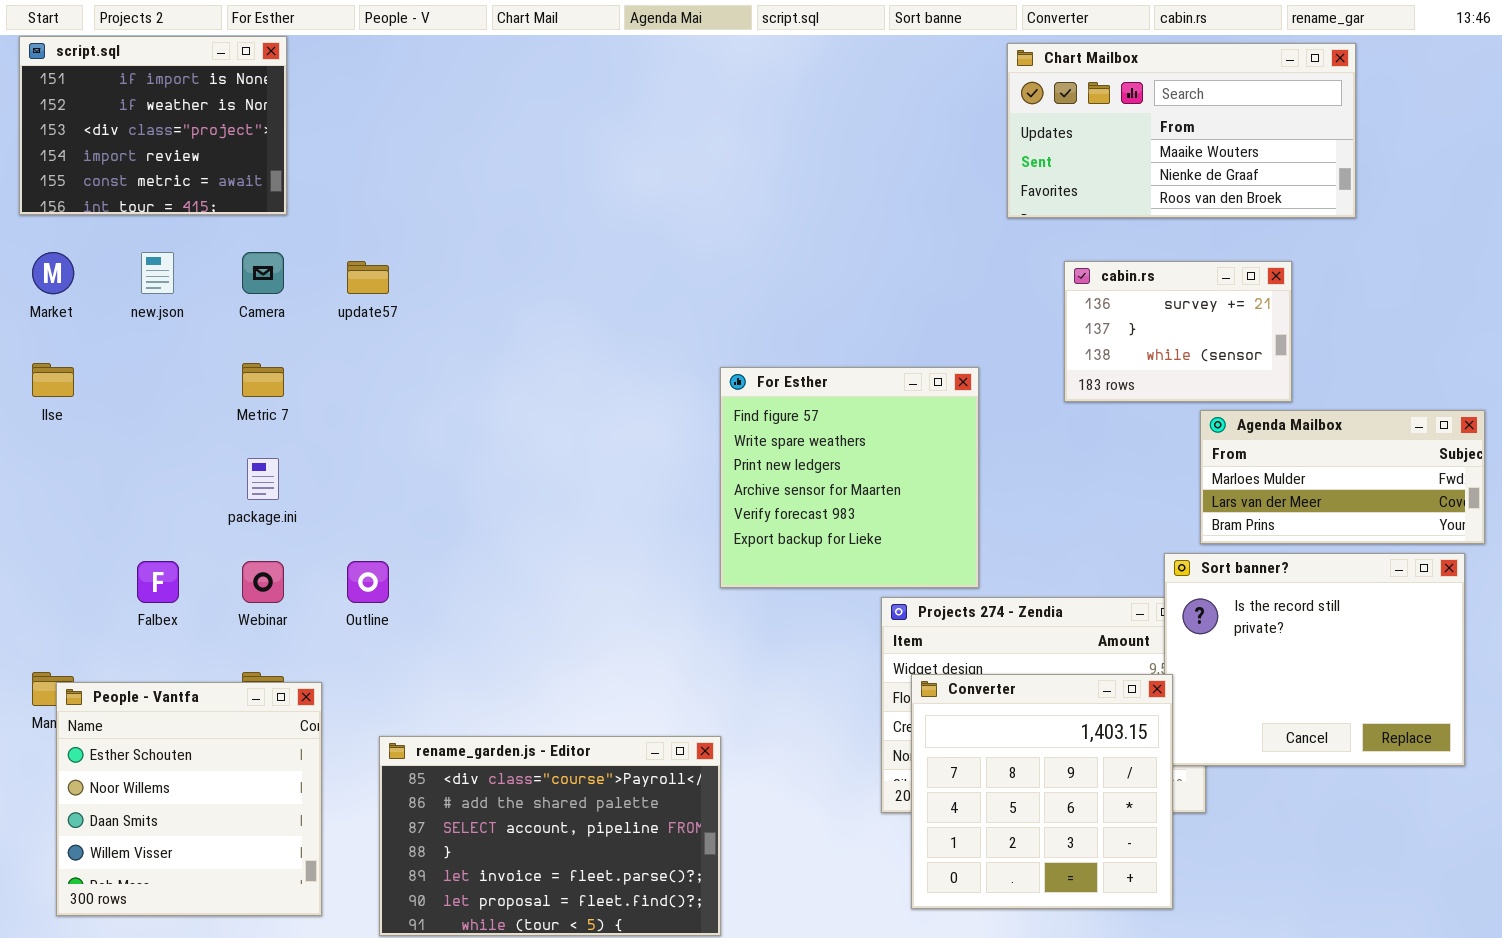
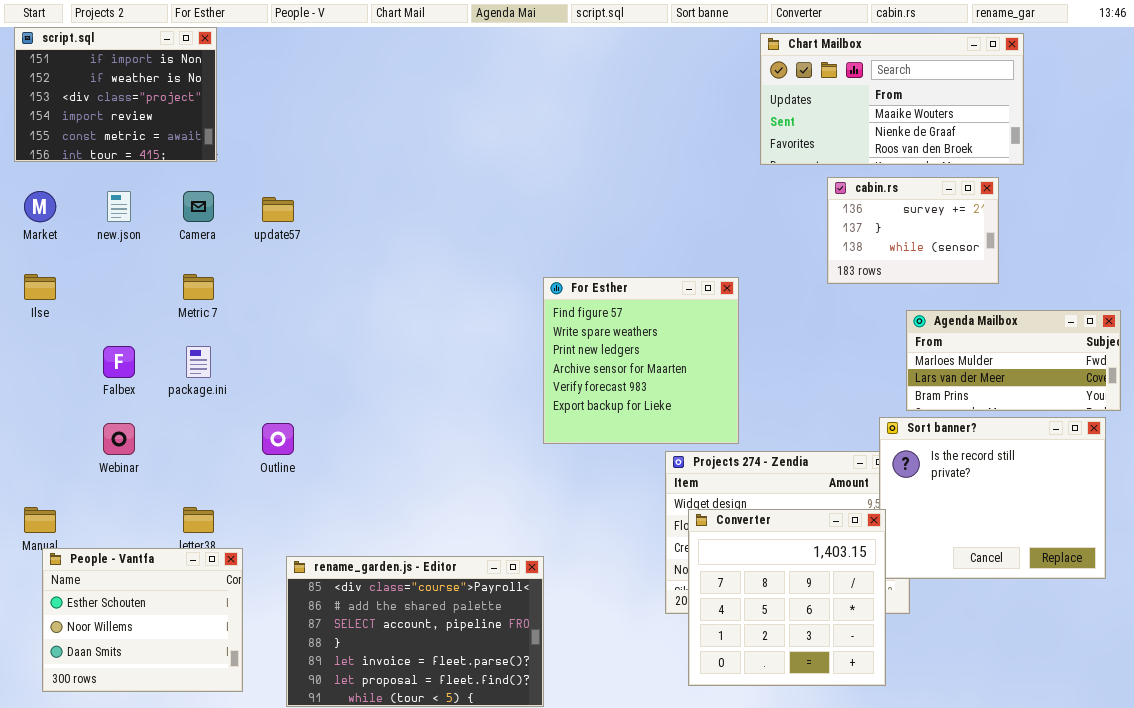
cabin.rs: [1064,261,1292,402] -> [827,177,999,284], moved
Falbex: [137,561,179,603] -> [103,346,135,378], moved
Webinar: [242,561,284,603] -> [103,423,135,455], moved
People - Vantfa: [56,682,322,916] -> [42,548,243,692], resized

